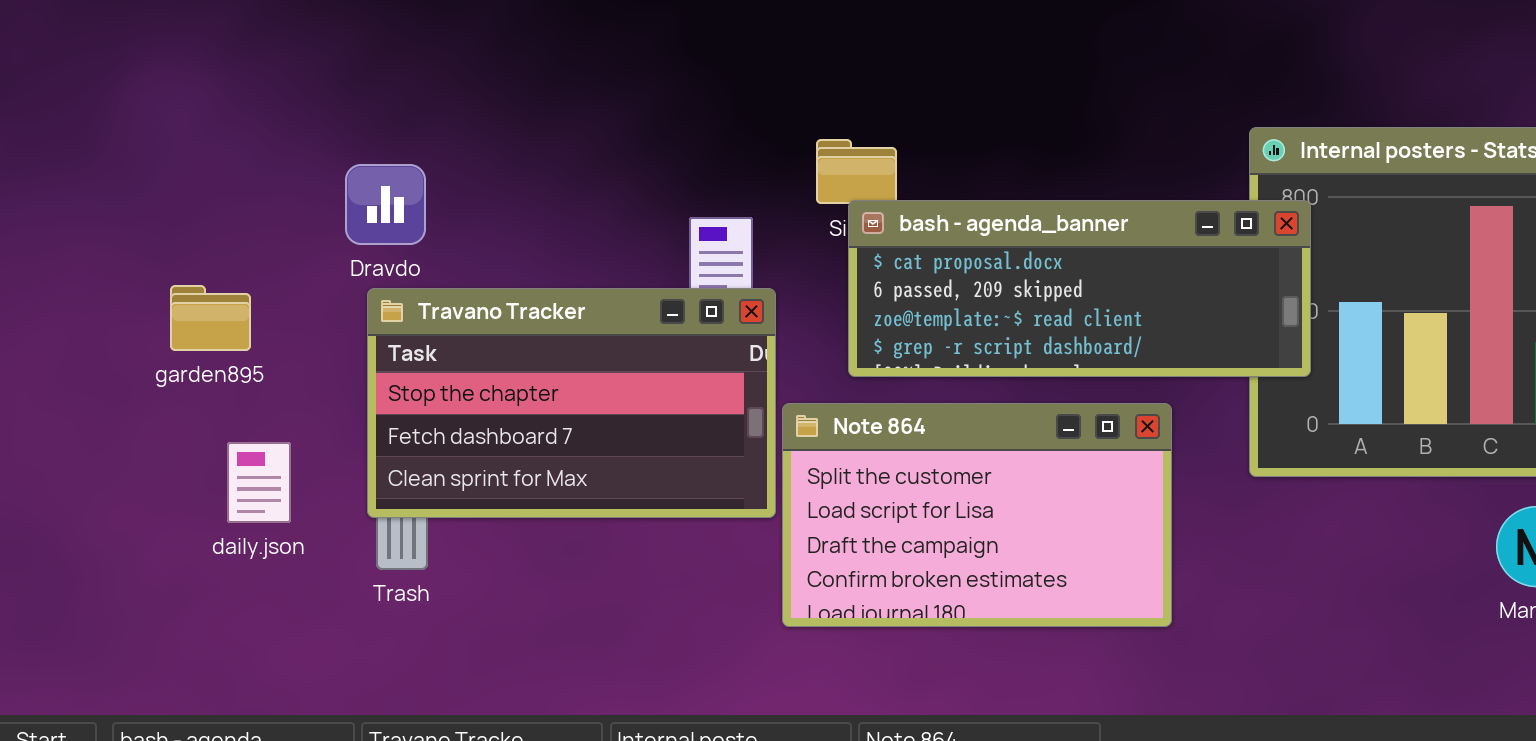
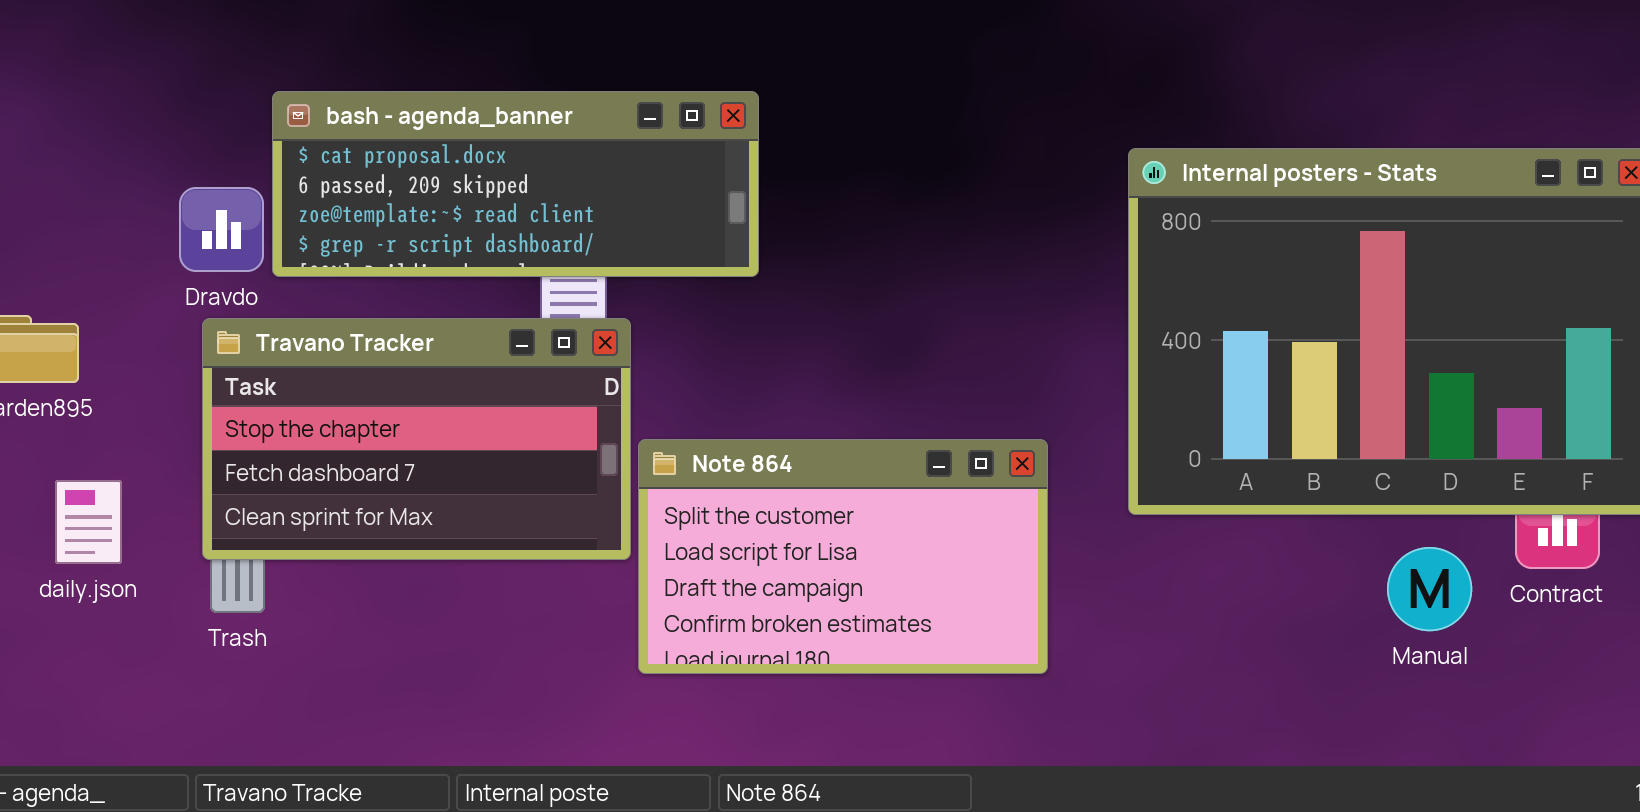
bash - agenda_banner: [848,200,1311,377] -> [272,91,759,277], moved

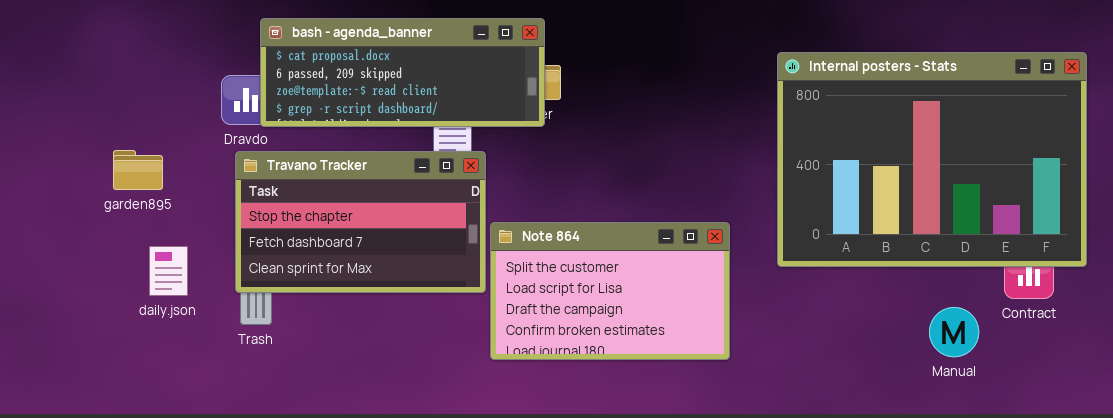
bash - agenda_banner: [272,91,759,277] -> [260,18,545,127], moved
Manual: [1387,547,1472,631] -> [929,307,979,357], moved

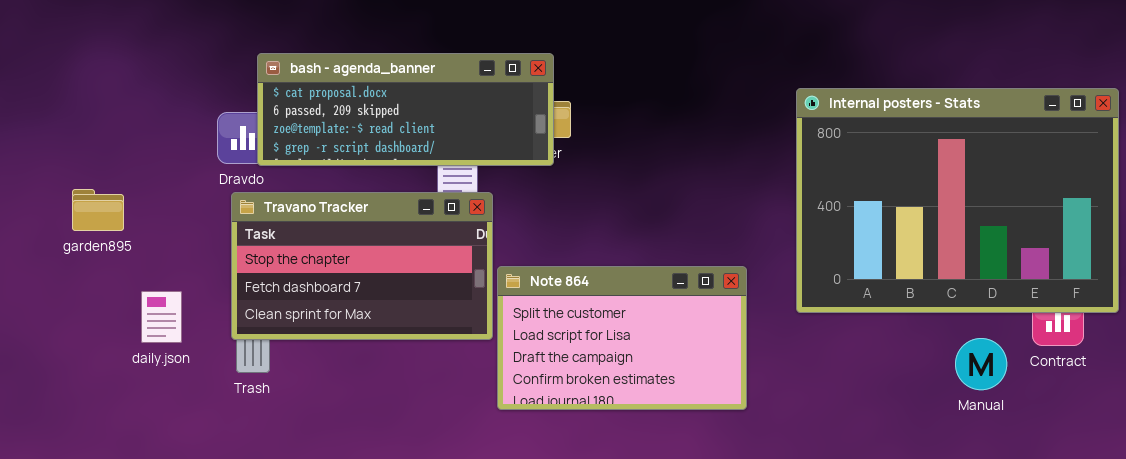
garden895: [113,150,163,190] -> [72,189,124,231], moved
Manual: [929,307,979,357] -> [955,338,1007,390], moved

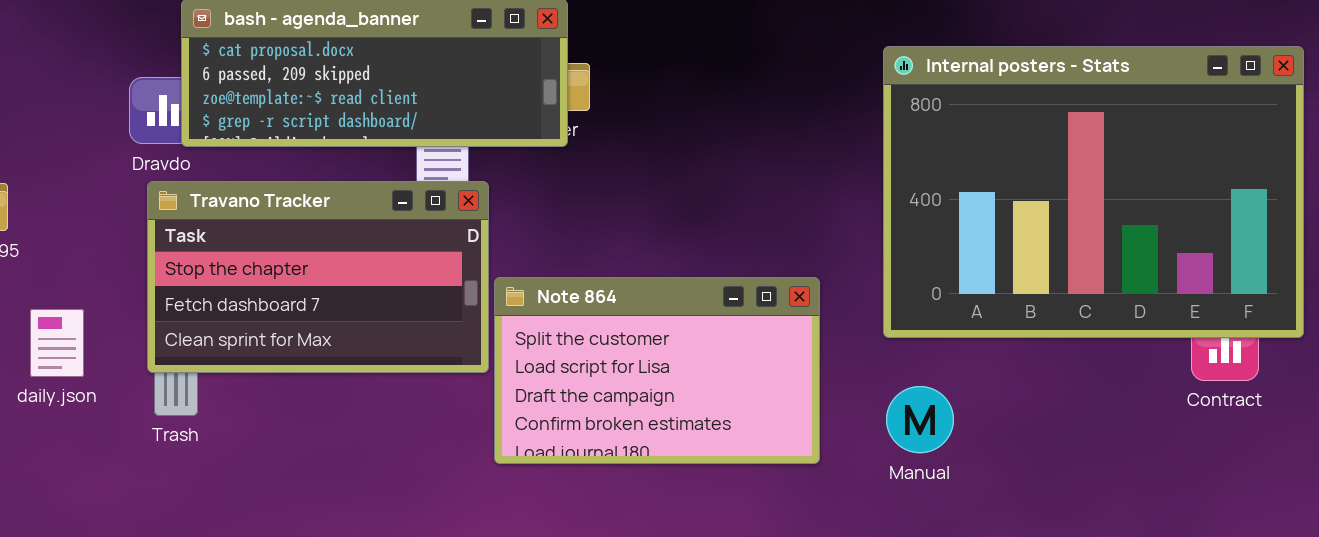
Manual: [955,338,1007,390] -> [886,386,954,453], moved

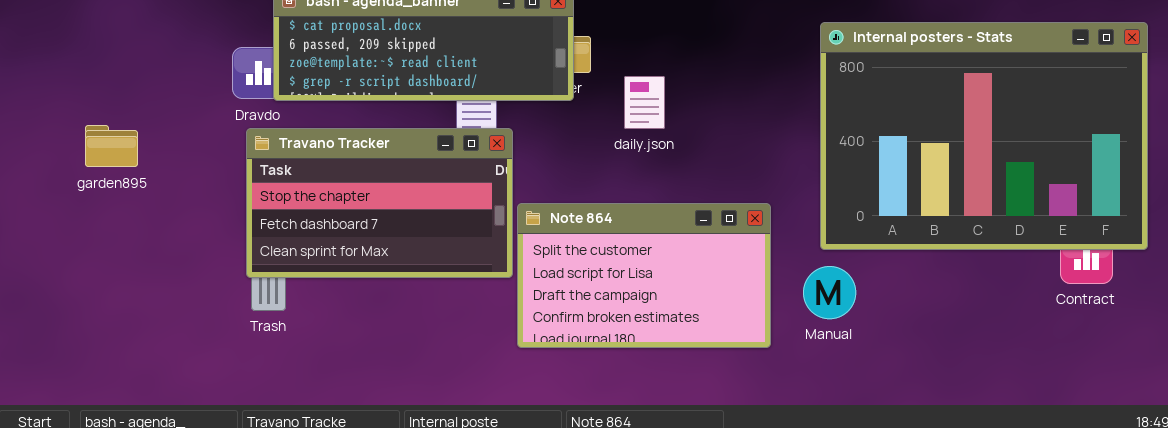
daily.json: [30,309,84,377] -> [624,76,665,129], moved
Manual: [886,386,954,453] -> [803,266,856,319], moved

